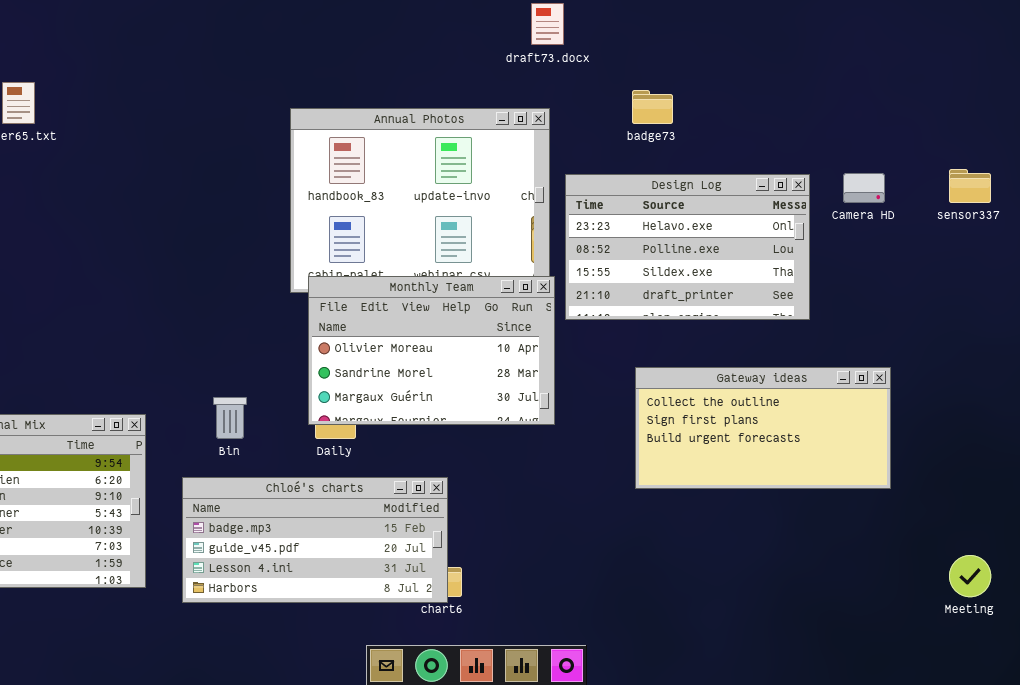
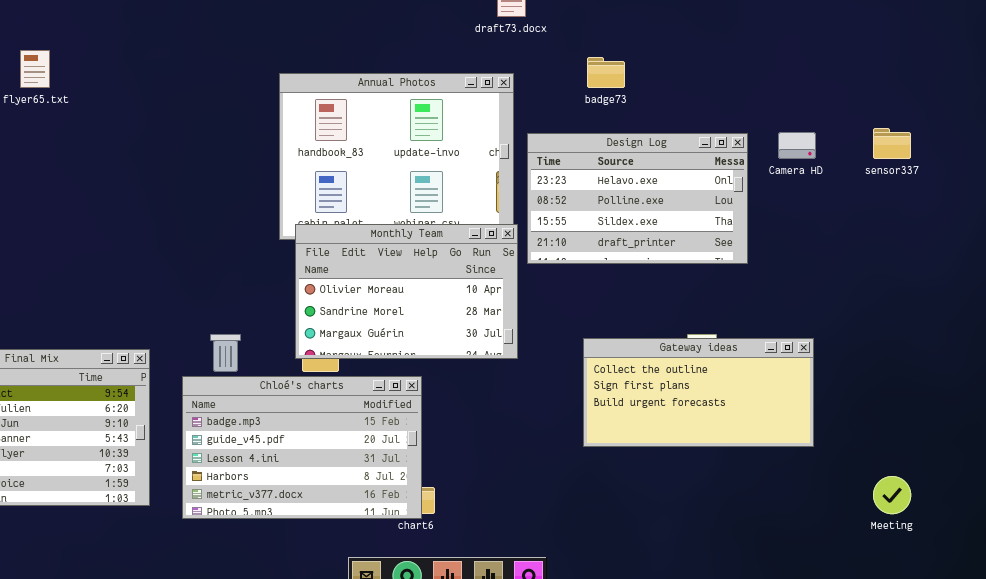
Gateway ideas: [635,367,891,489] -> [583,338,814,447], moved
Chloé's charts: [182,477,448,603] -> [182,376,422,519], resized

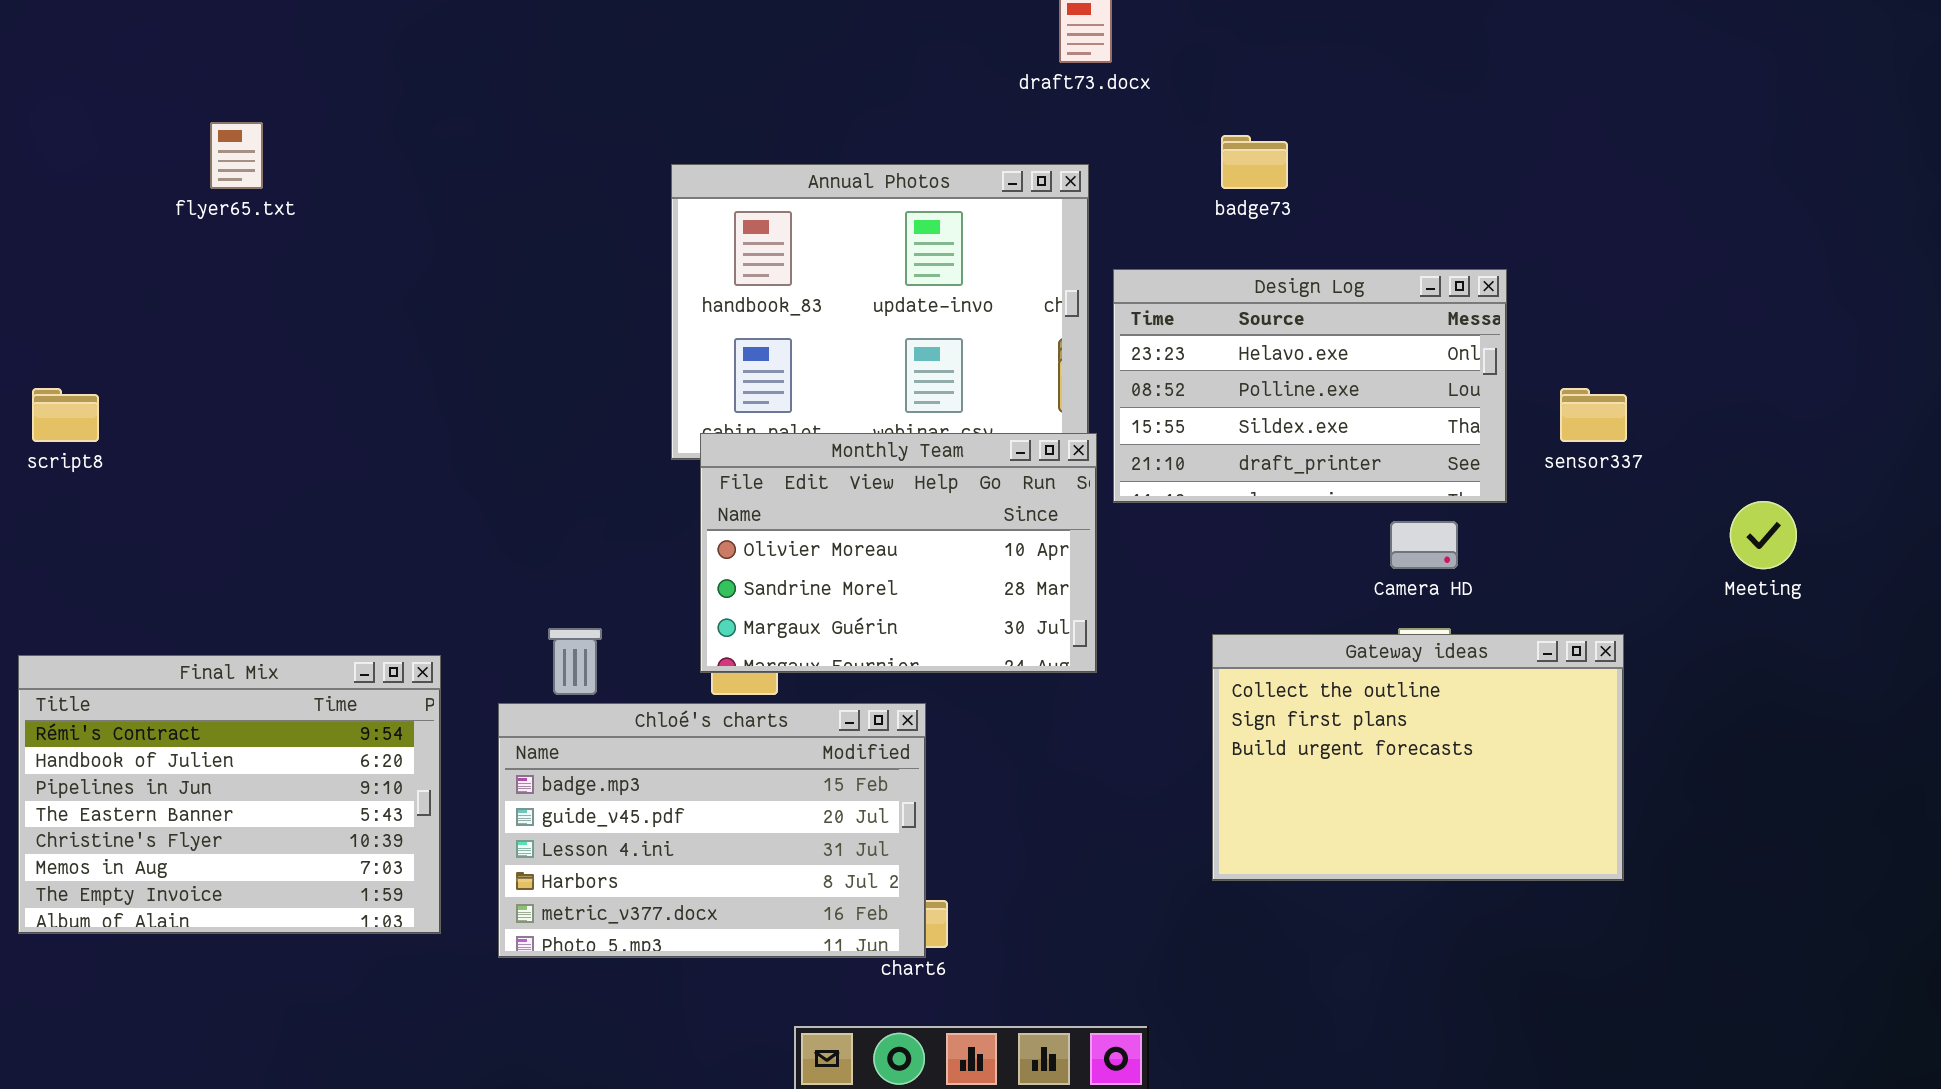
sensor337: [873,128,911,159] -> [1560,388,1627,442], moved
Camera HD: [778,132,816,159] -> [1390,521,1458,569], moved
Gateway ideas: [583,338,814,447] -> [1212,634,1624,881], resized
Meeting: [873,476,911,514] -> [1730,501,1797,569], moved

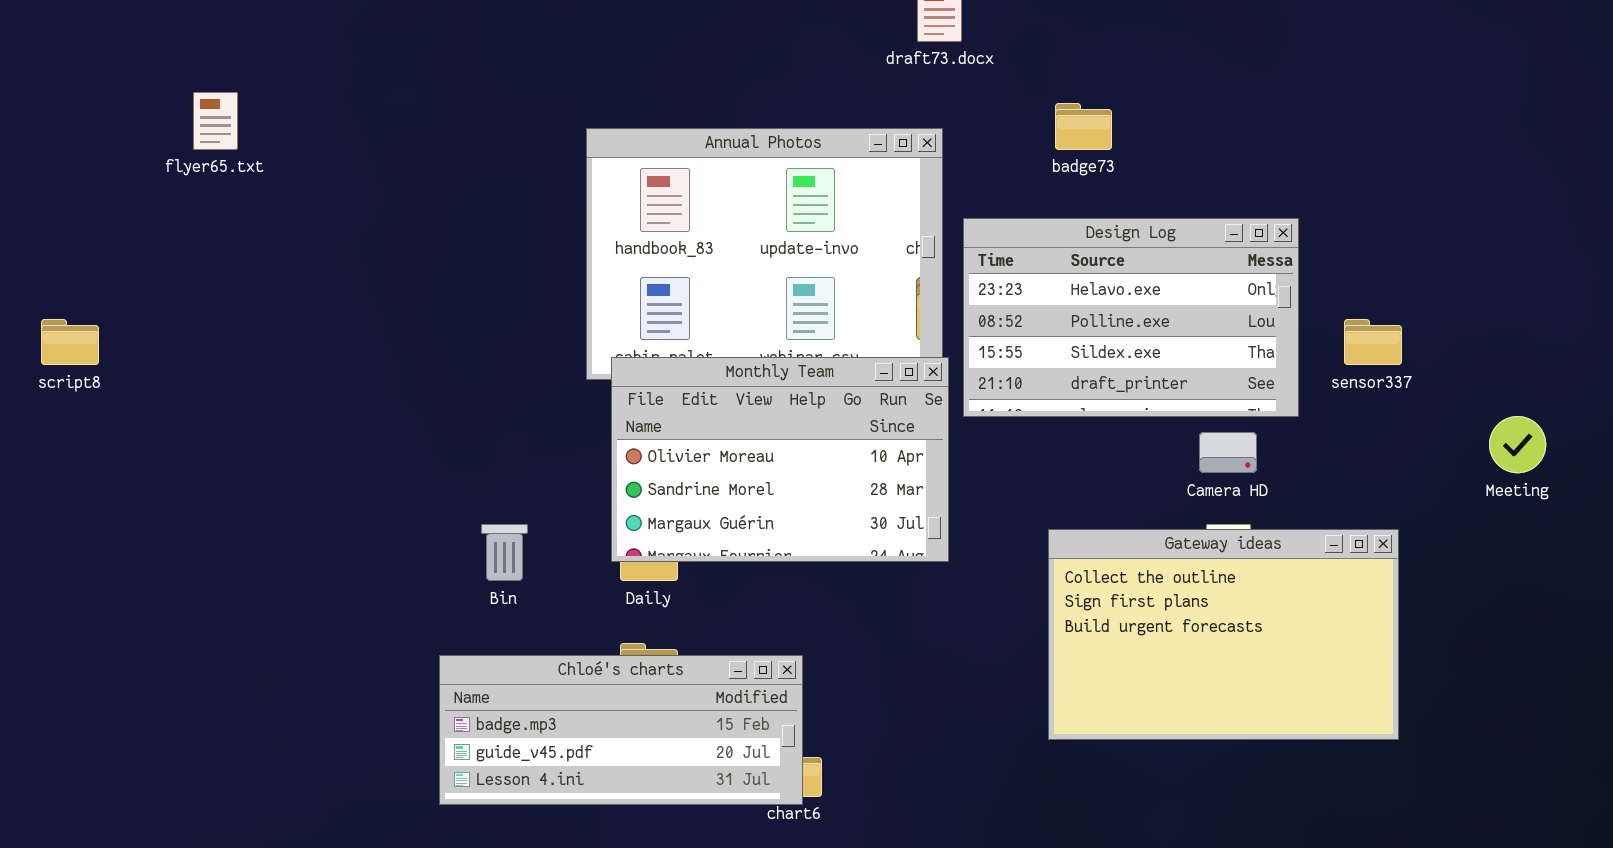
Final Mix: [18,655,441,934] -> none, closed
Chloé's charts: [498,703,926,958] -> [439,655,803,805], resized

